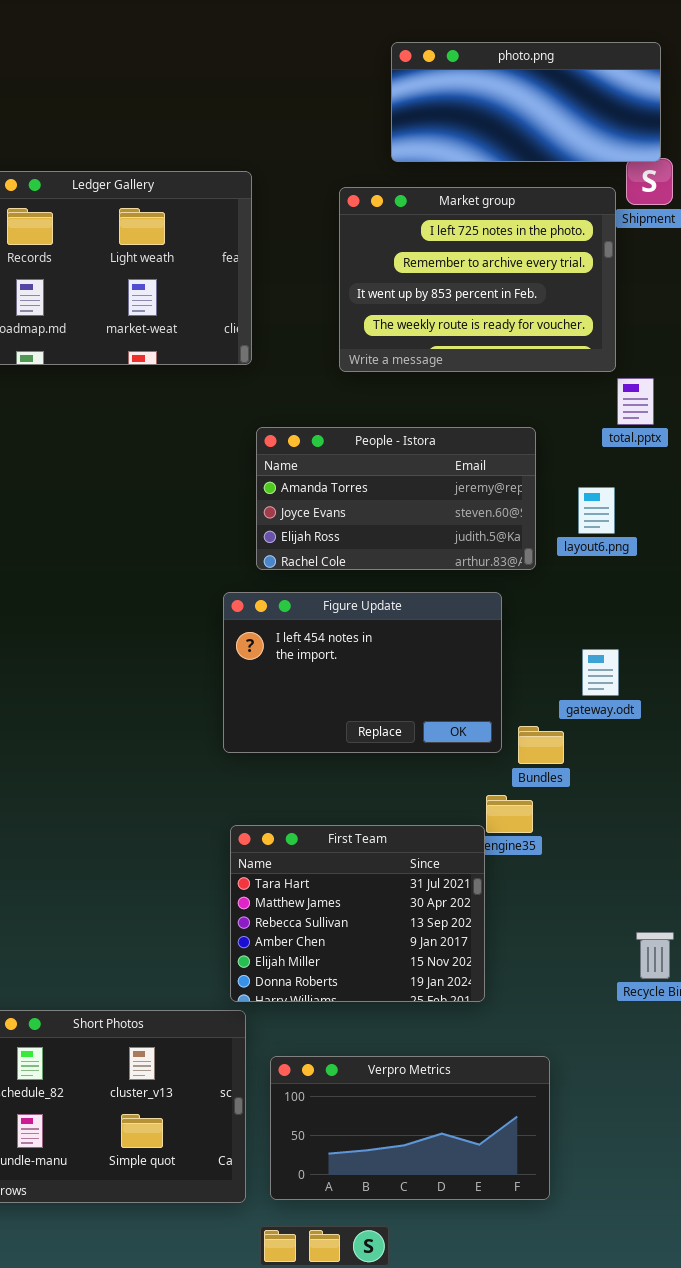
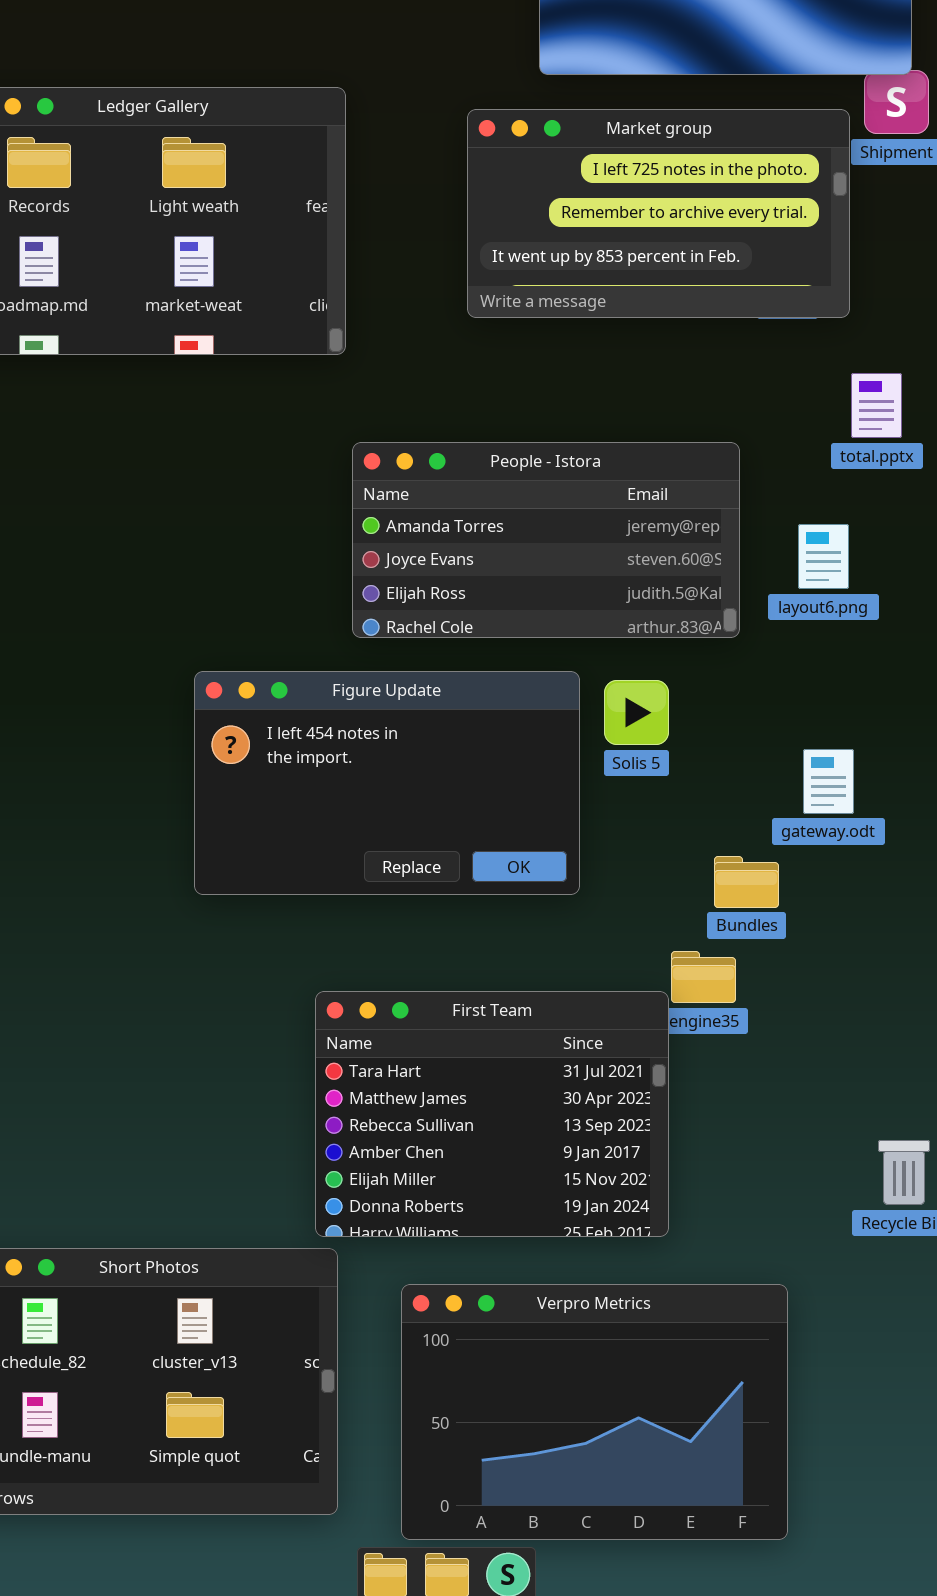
Market group: [339,187,616,372] -> [467,109,850,318], resized
Figure Update: [223,592,502,753] -> [194,671,580,895], moved
Verpro Metrics: [270,1056,550,1200] -> [401,1284,788,1540], moved, resized

